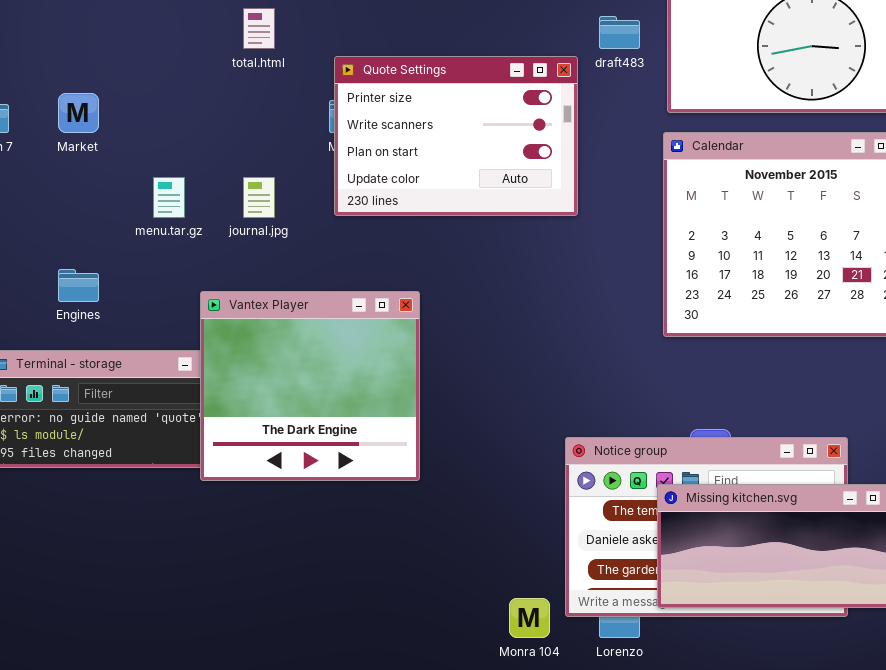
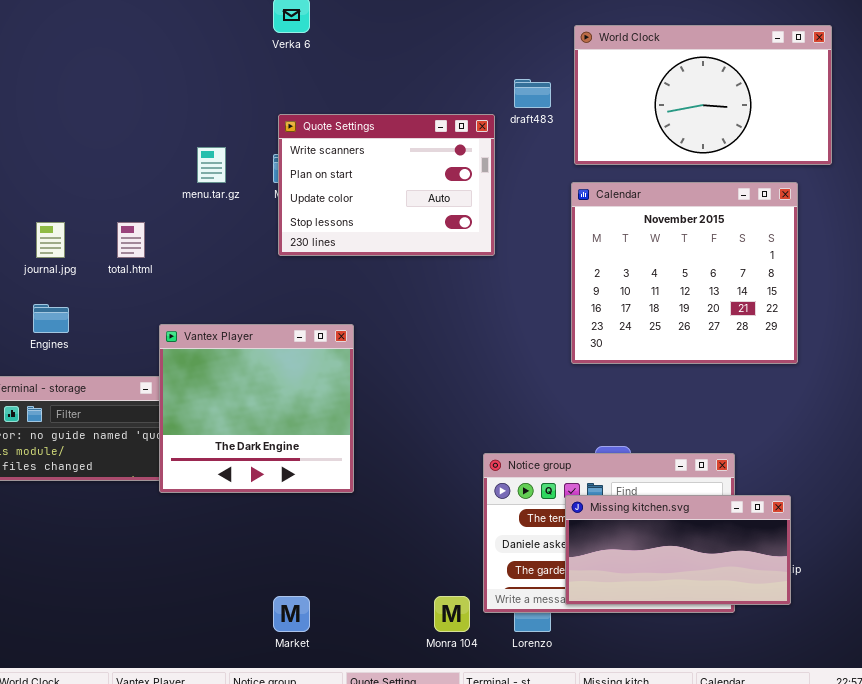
total.html: [243,8,275,49] -> [117,222,145,258], moved
Quote Settings: [334,56,578,216] -> [278,114,495,256], scrolled down 1 row
Market: [58,93,99,133] -> [273,596,310,632], moved
menu.tar.gz: [153,177,185,218] -> [197,147,226,183], moved
journal.jpg: [243,177,275,218] -> [36,222,65,258], moved

